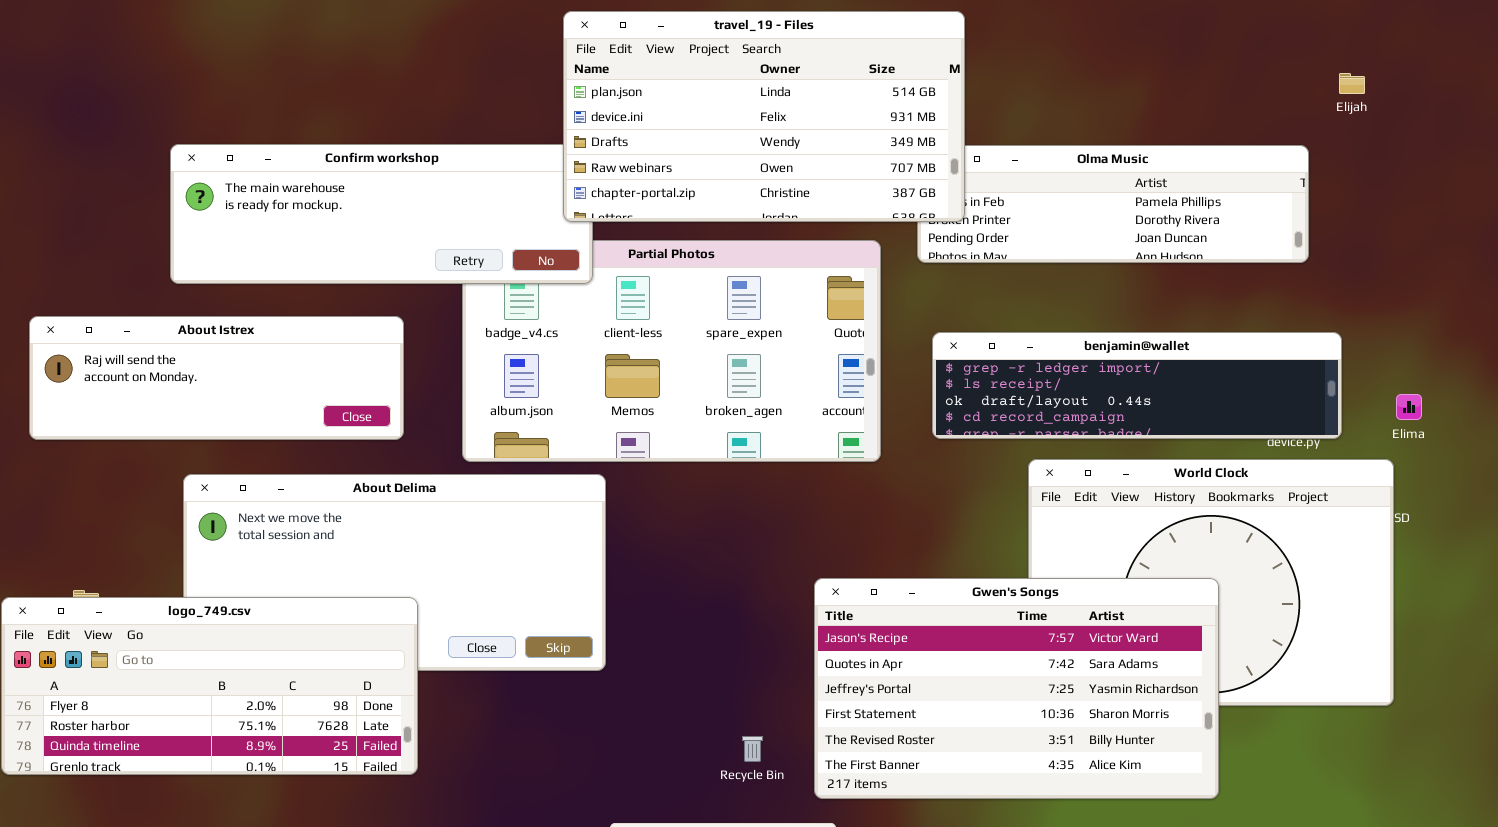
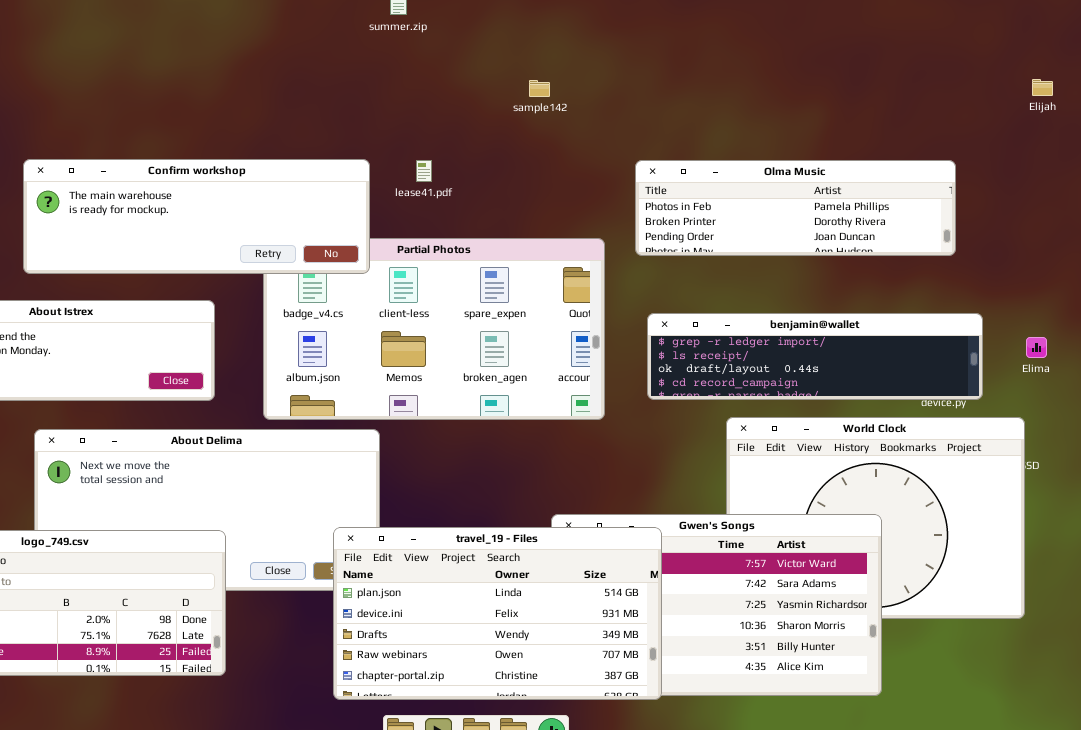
travel_19 - Files: [563,11,965,222] -> [333,527,662,700], moved
Elijah: [1339,73,1365,94] -> [1032,79,1053,96], moved
Elima: [1396,394,1422,420] -> [1026,337,1047,358], moved

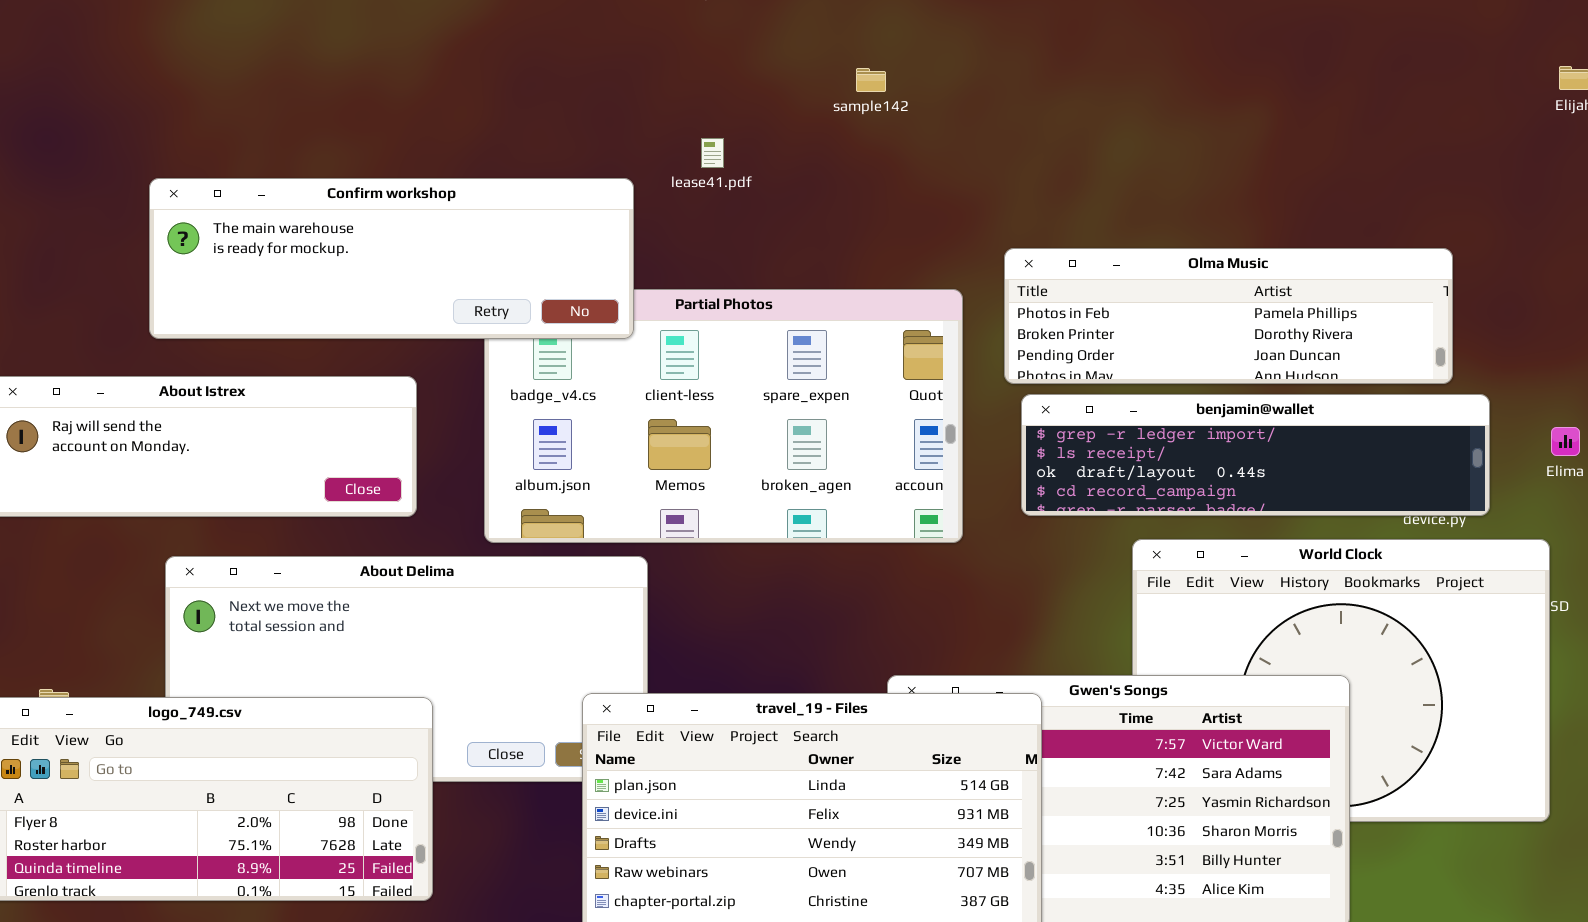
Olma Music: [635,160,956,256] -> [1004,248,1453,384], moved
lease41.pdf: [416,160,432,182] -> [701,138,724,168], moved

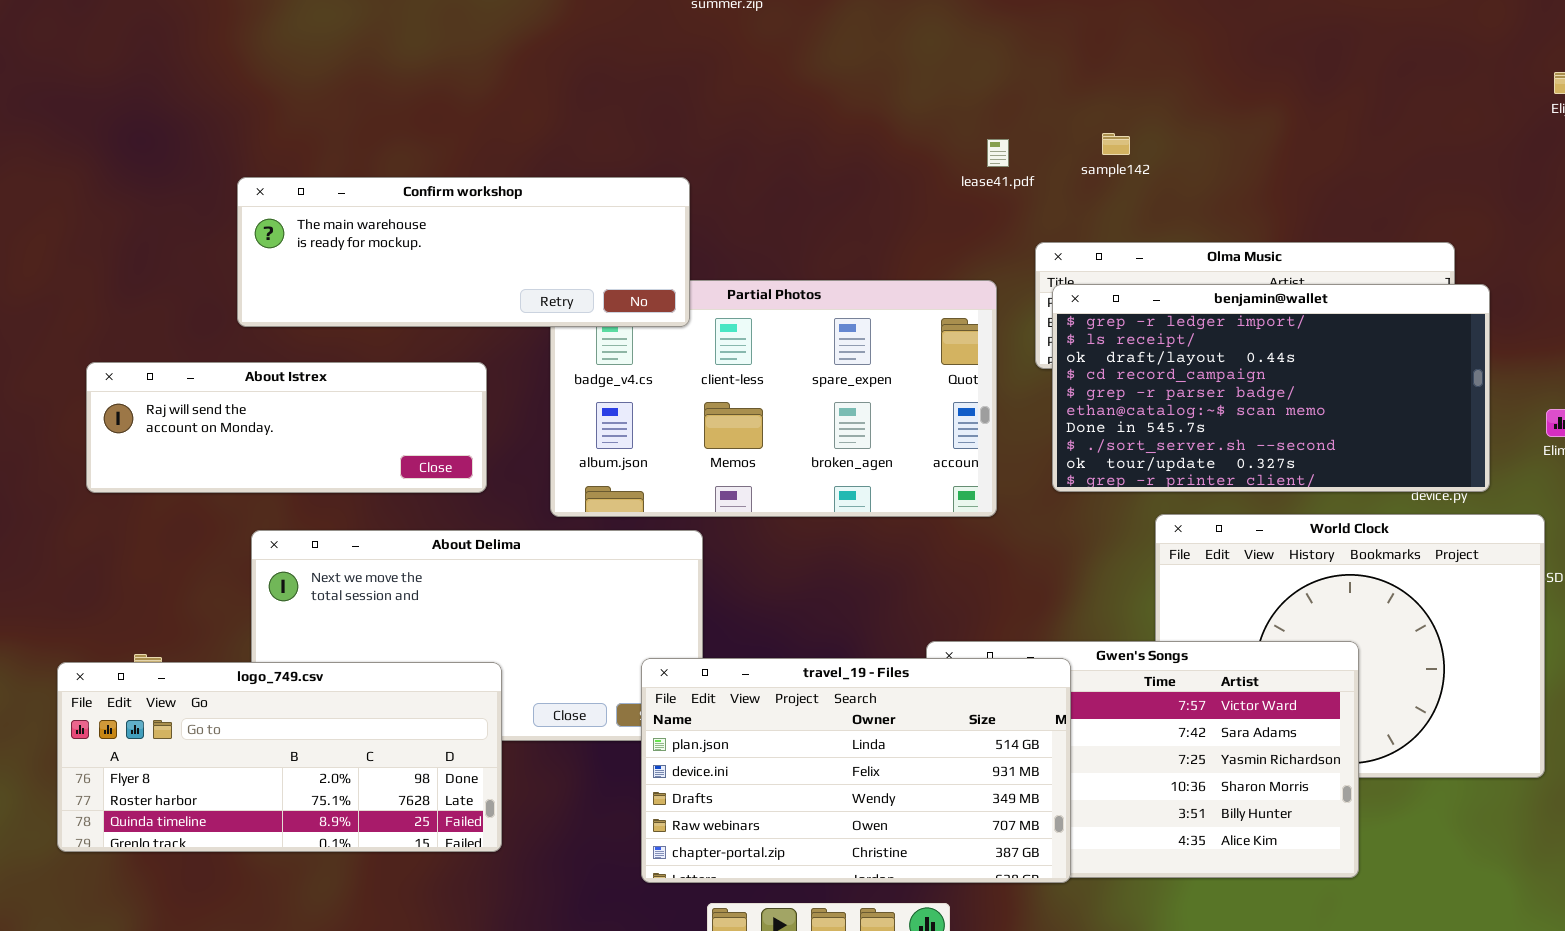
sample142: [856,68,886,92] -> [1102,133,1130,155], moved
lease41.pdf: [701,138,724,168] -> [987,139,1009,167], moved
benjamin@wallet: [1021,394,1490,516] -> [1052,284,1490,492], resized

